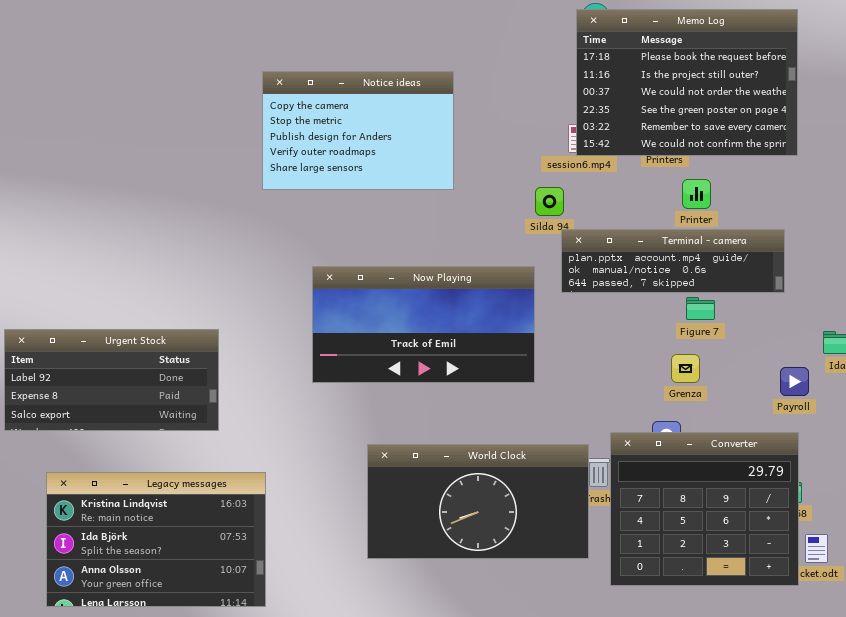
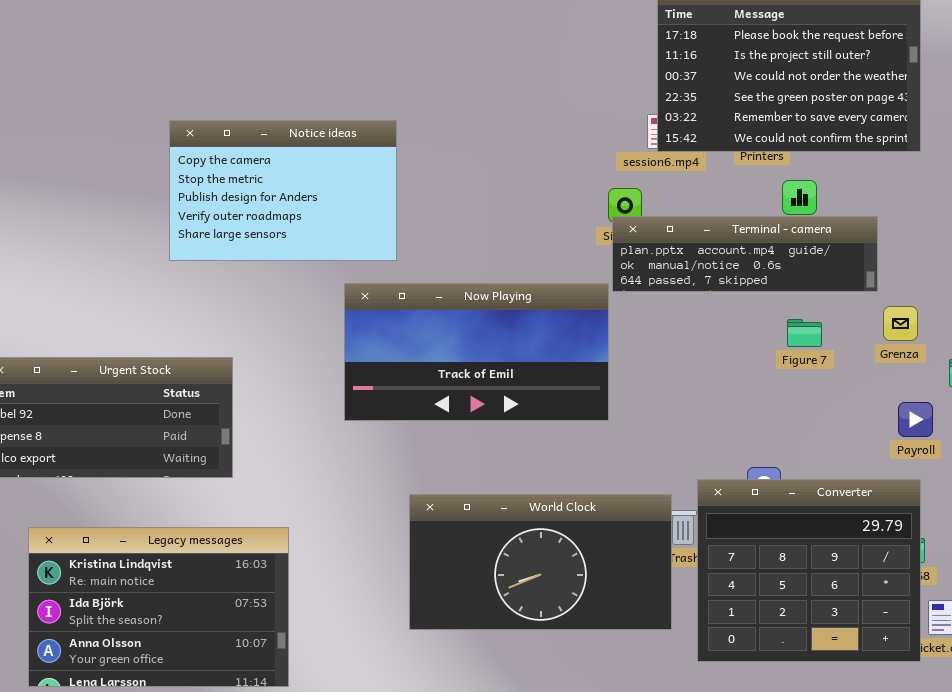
Notice ideas: [262,71,454,190] -> [169,120,397,261], moved
Terminal - camera: [561,229,785,293] -> [612,216,878,292], moved
Grenza: [671,354,700,383] -> [883,306,918,341], moved

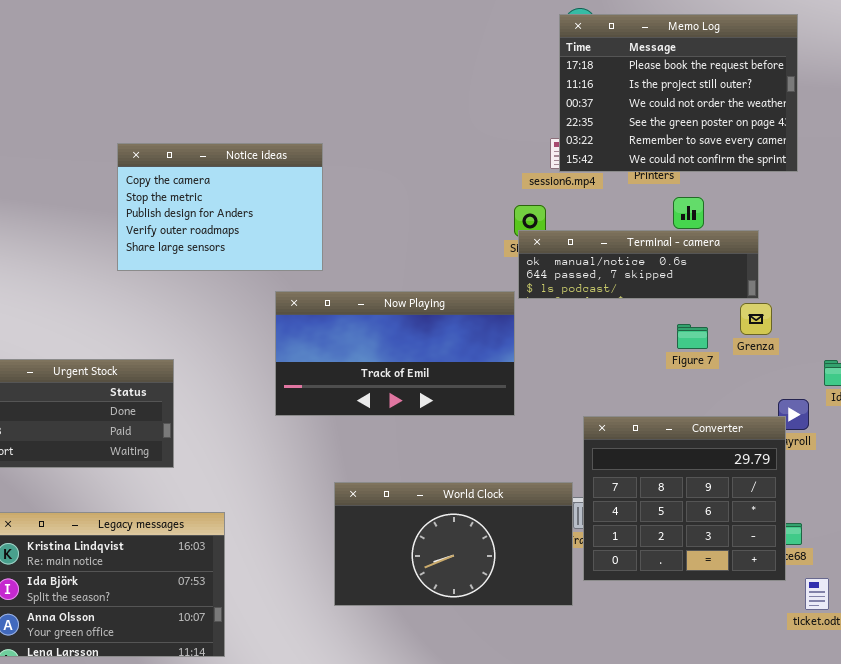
Terminal - camera: [612,216,878,292] -> [518,230,759,299], scrolled down 1 row
Grenza: [883,306,918,341] -> [740,303,772,335], moved
Converter: [697,479,921,662] -> [583,416,786,581], moved

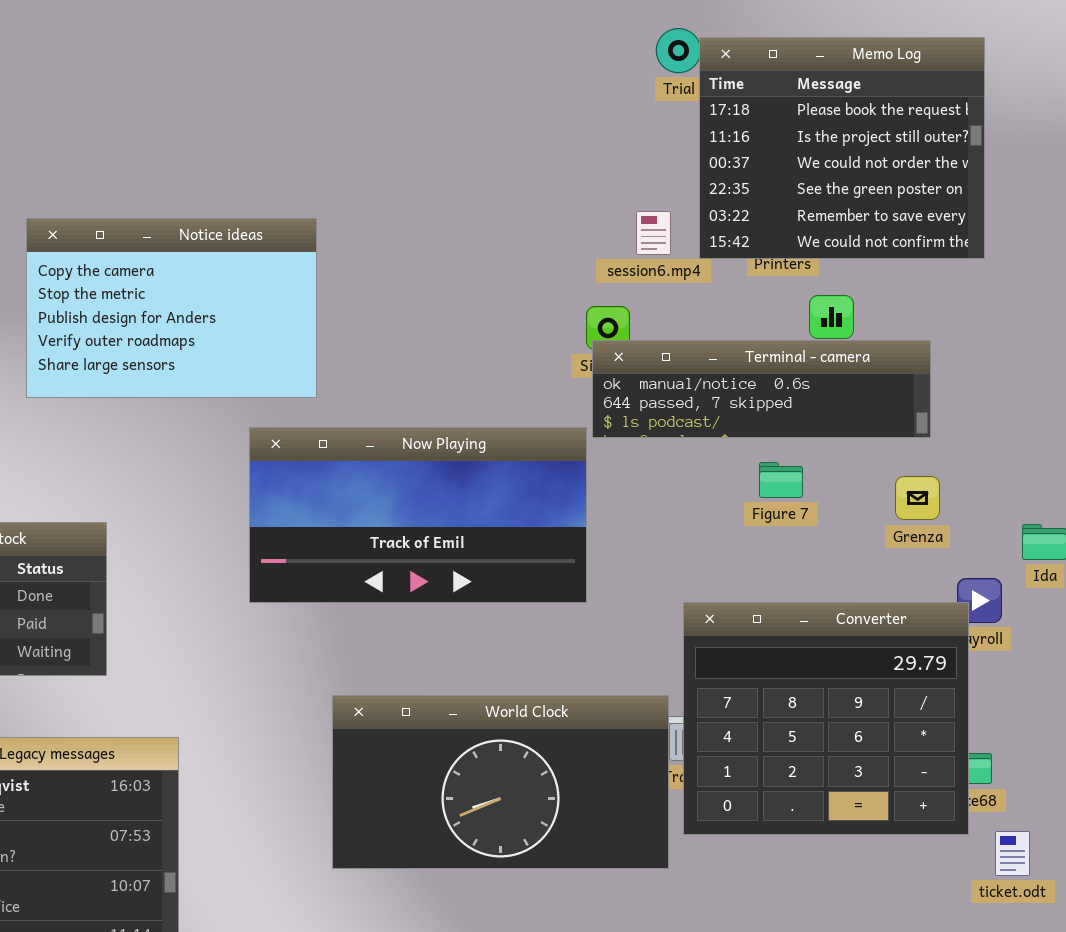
Memo Log: [559,14,798,172] -> [699,37,985,259], resized
Grenza: [740,303,772,335] -> [895,476,940,520], moved
Figure 7: [677,324,708,349] -> [759,462,803,498], moved

